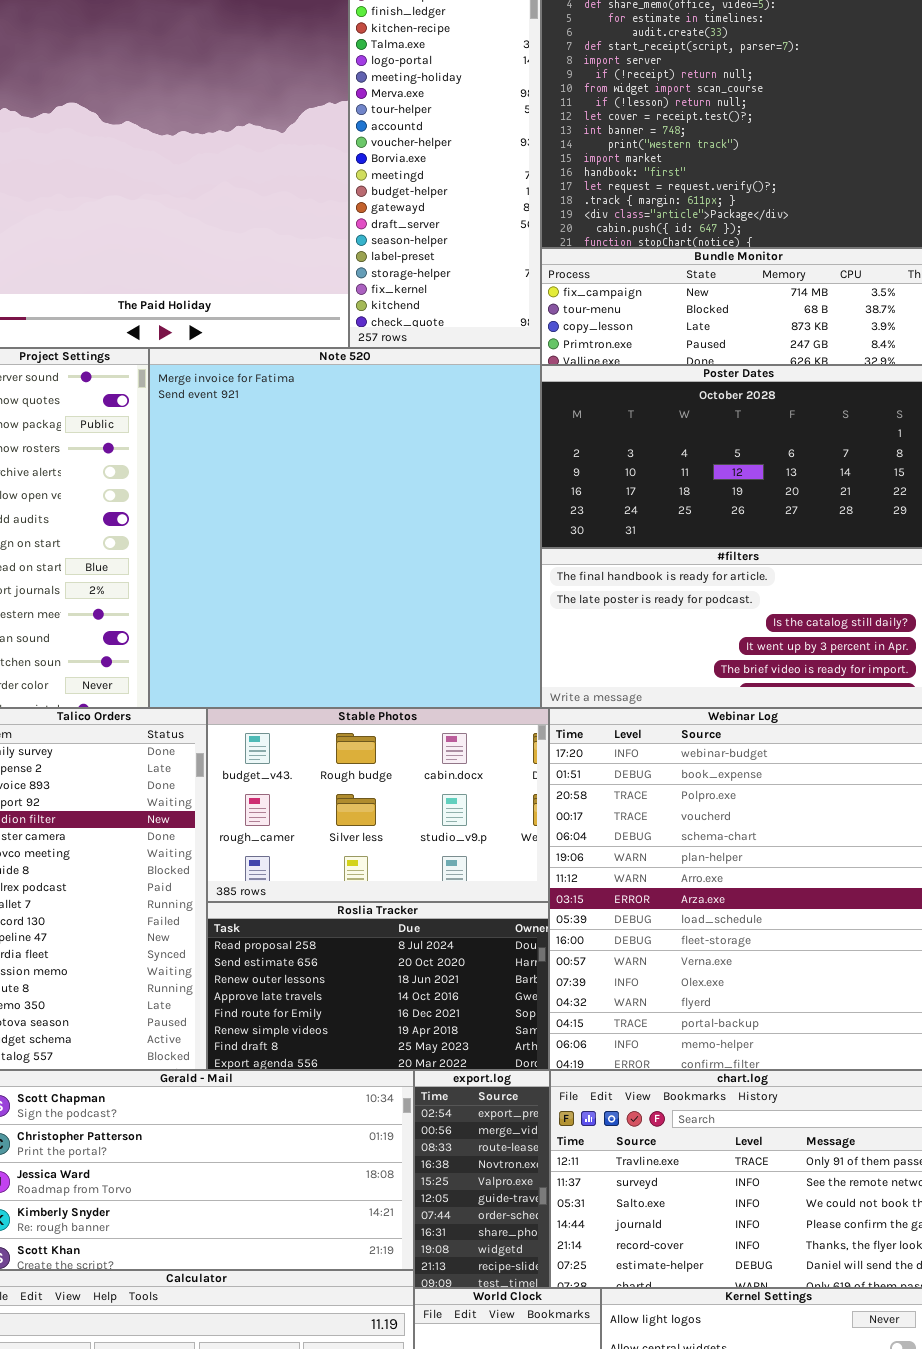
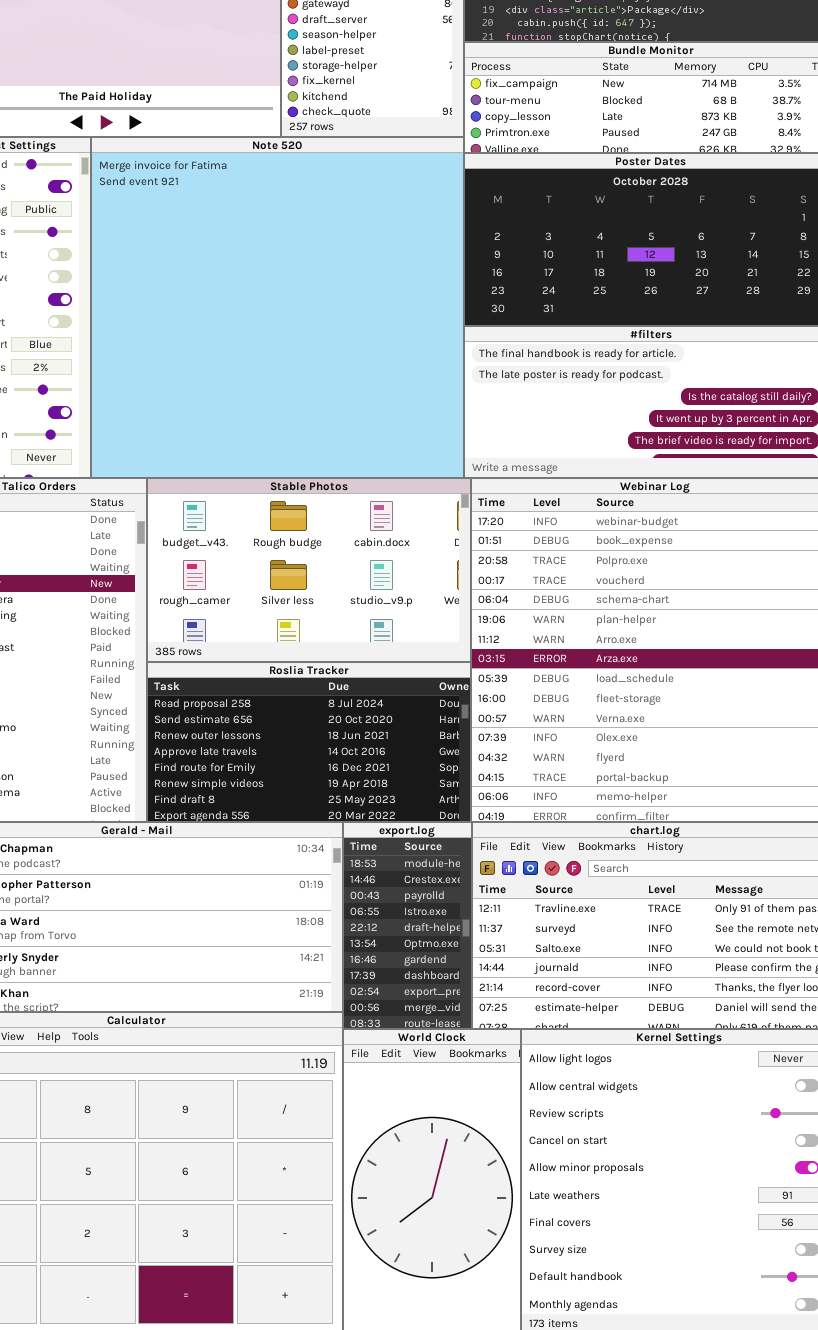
export.log: [414,1070,550,1288] -> [343,822,472,1029], scrolled up 8 rows

